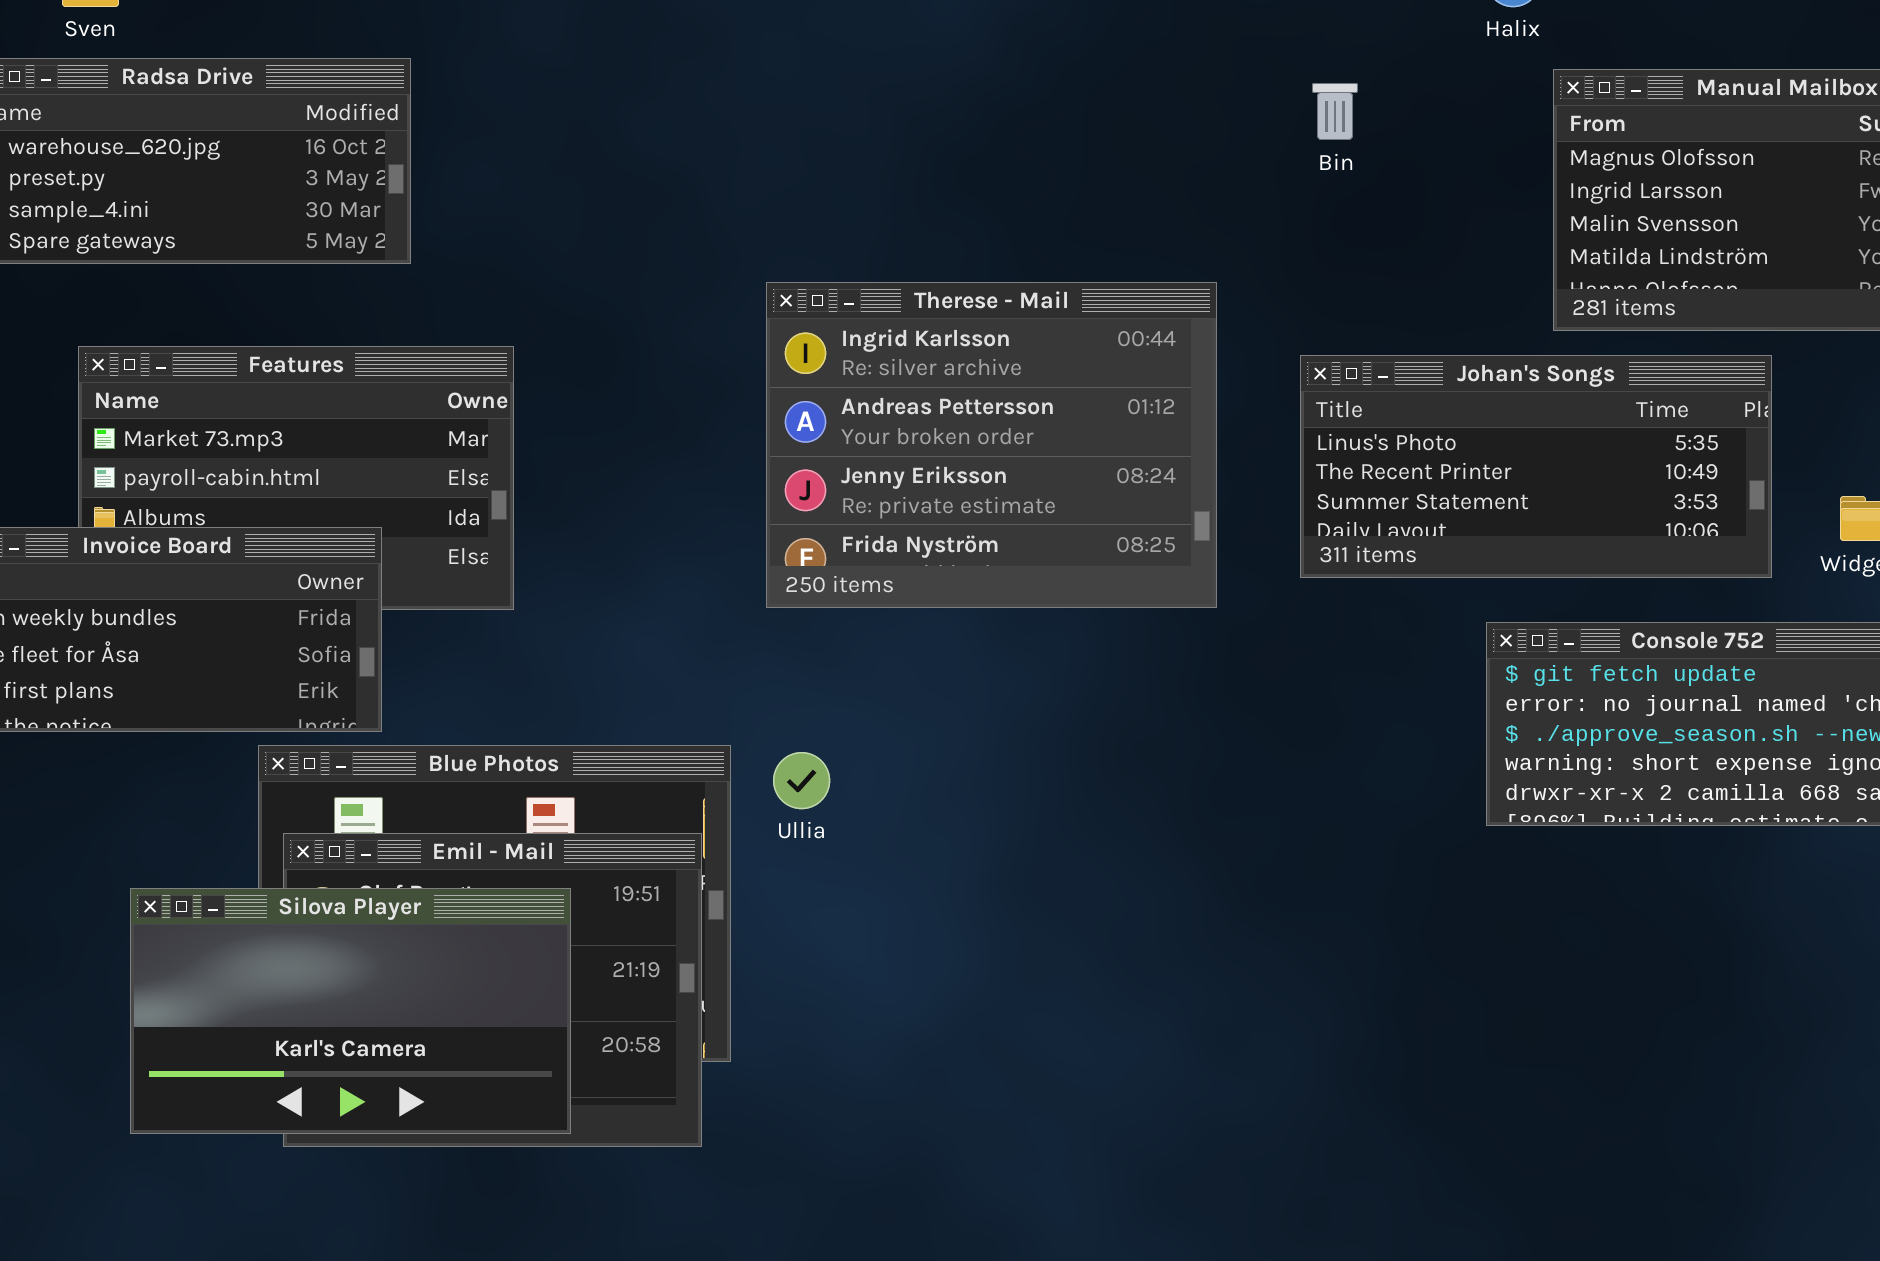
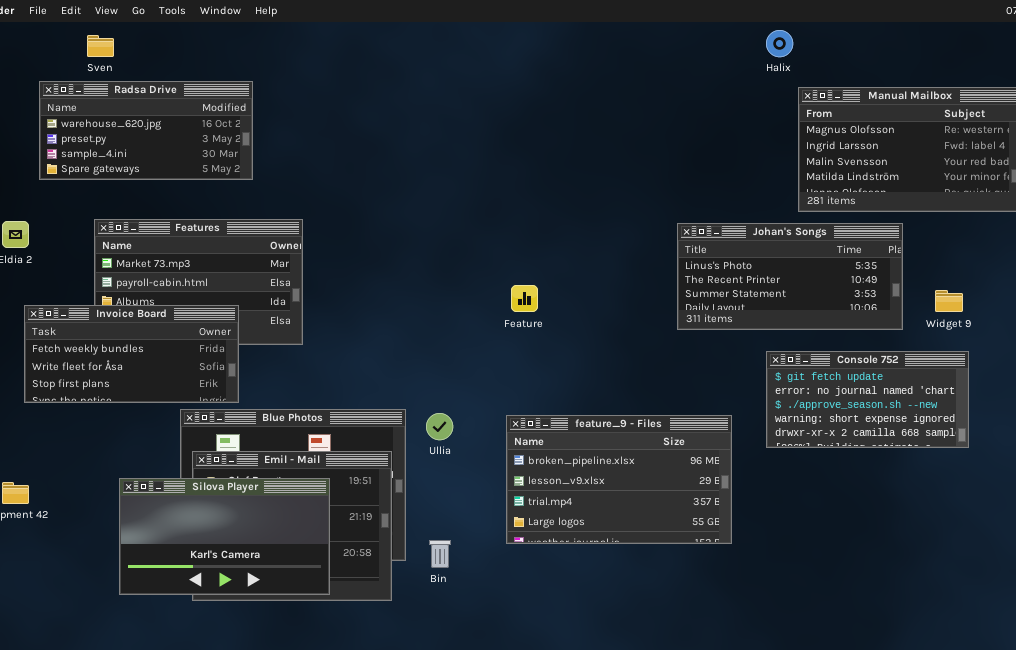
Bin: [1312,83,1358,140] -> [429,540,451,568], moved
Therese - Mail: [766,282,1217,608] -> none, closed
feature_9 - Files: none -> [506,415,732,544], opened

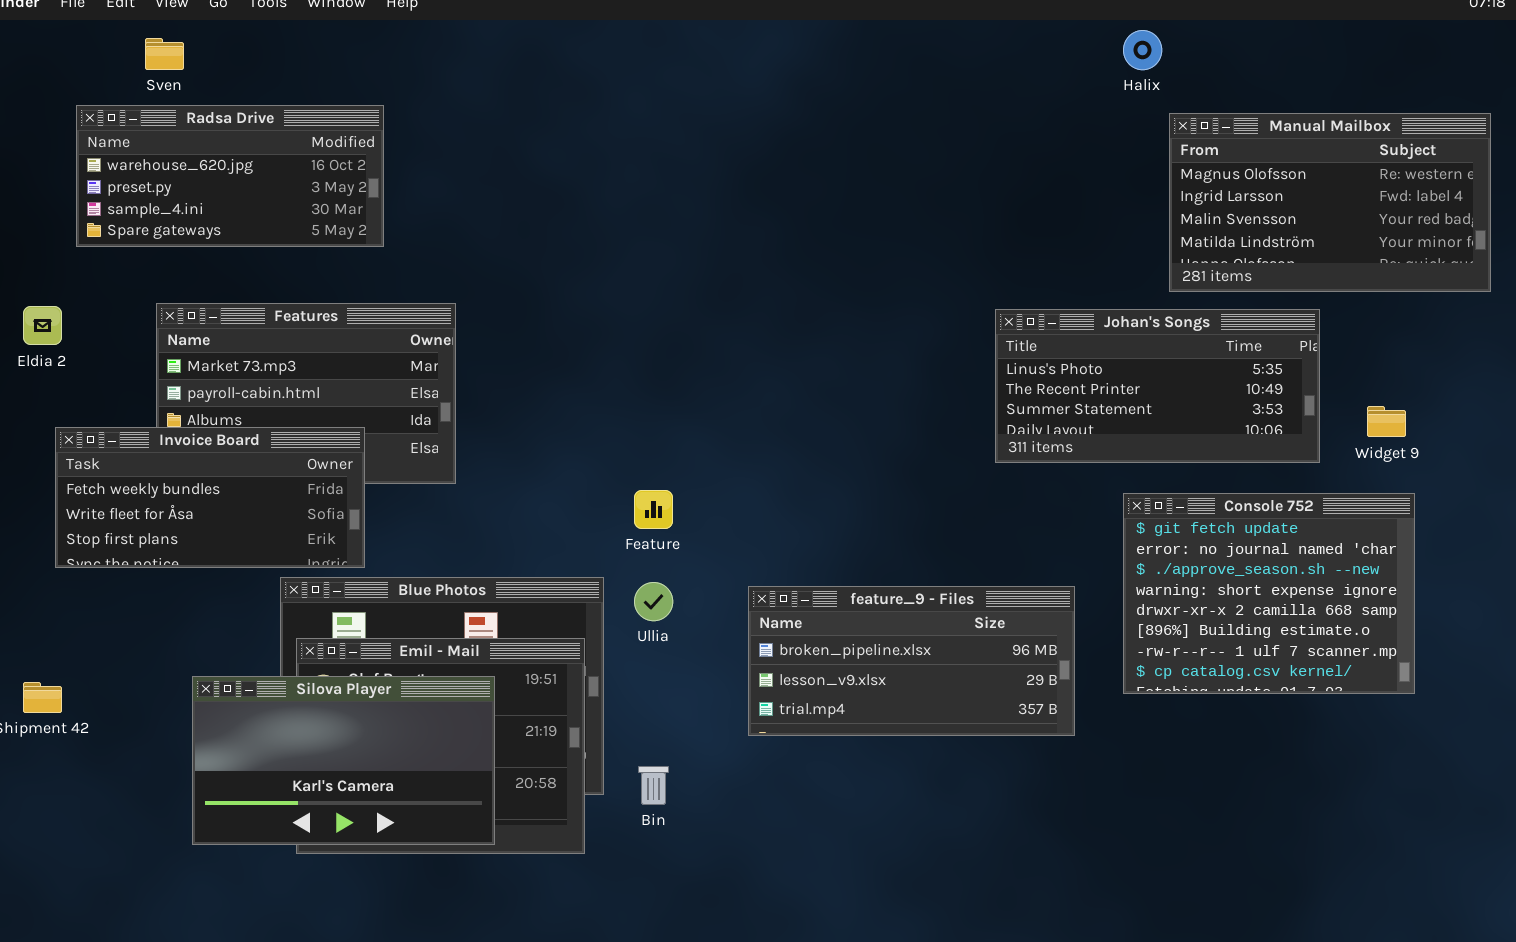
Feature: [511,285,538,312] -> [634,490,673,529], moved
Console 752: [766,351,969,448] -> [1123,493,1415,694], resized
feature_9 - Files: [506,415,732,544] -> [748,586,1075,736], resized

